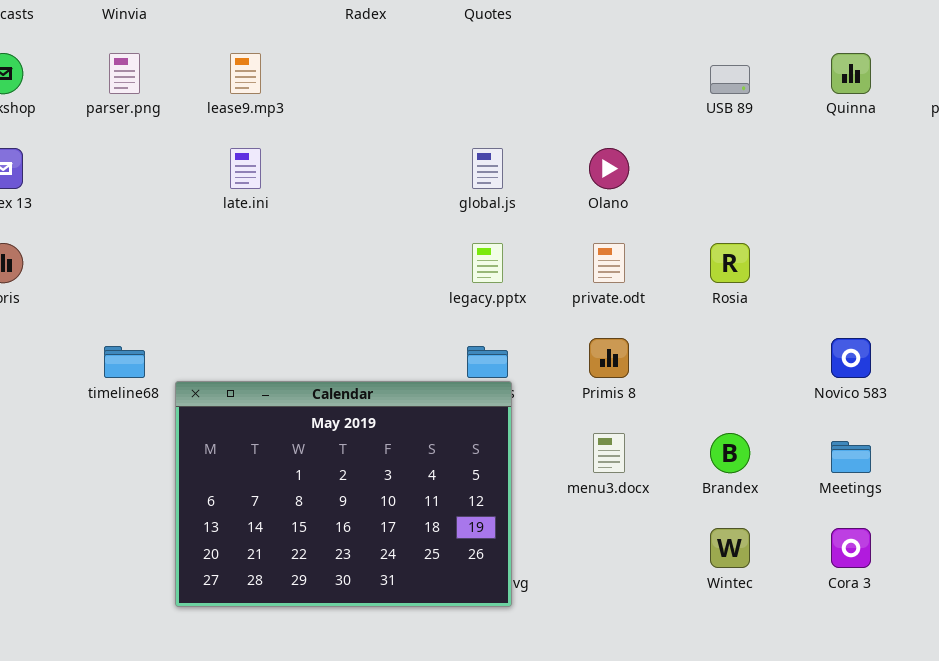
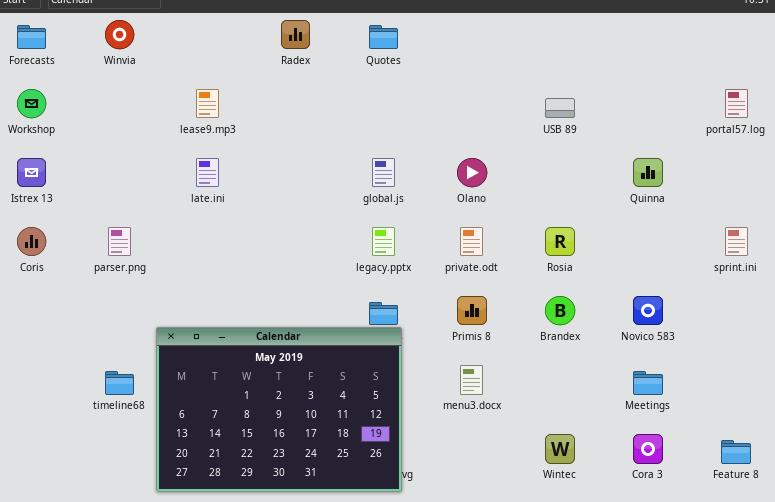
parser.png: [109,53,140,94] -> [108,227,131,256], moved
Quinna: [831,53,871,94] -> [633,158,663,187], moved
timeline68: [104,346,145,378] -> [105,371,134,395], moved
Brandex: [710,433,750,473] -> [545,296,575,325], moved

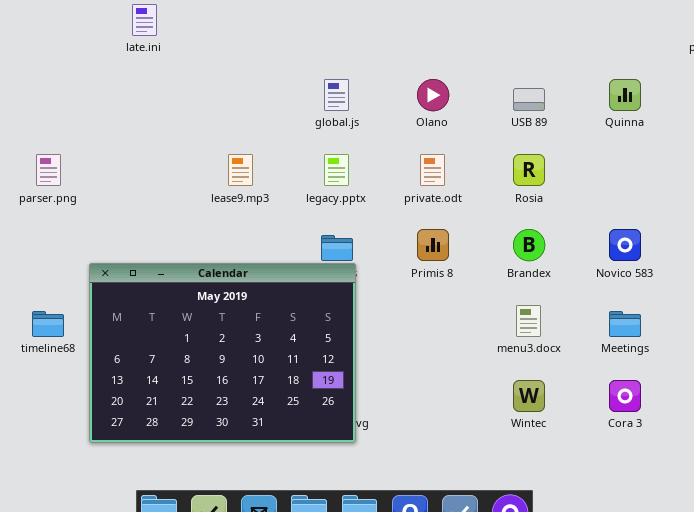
lease9.mp3: [196,89,219,118] -> [228,154,253,186], moved
USB 89: [545,98,575,118] -> [513,88,545,111], moved
late.ini: [196,158,219,187] -> [132,4,157,36], moved
menu3.docx: [460,365,483,395] -> [516,305,541,337], moved

